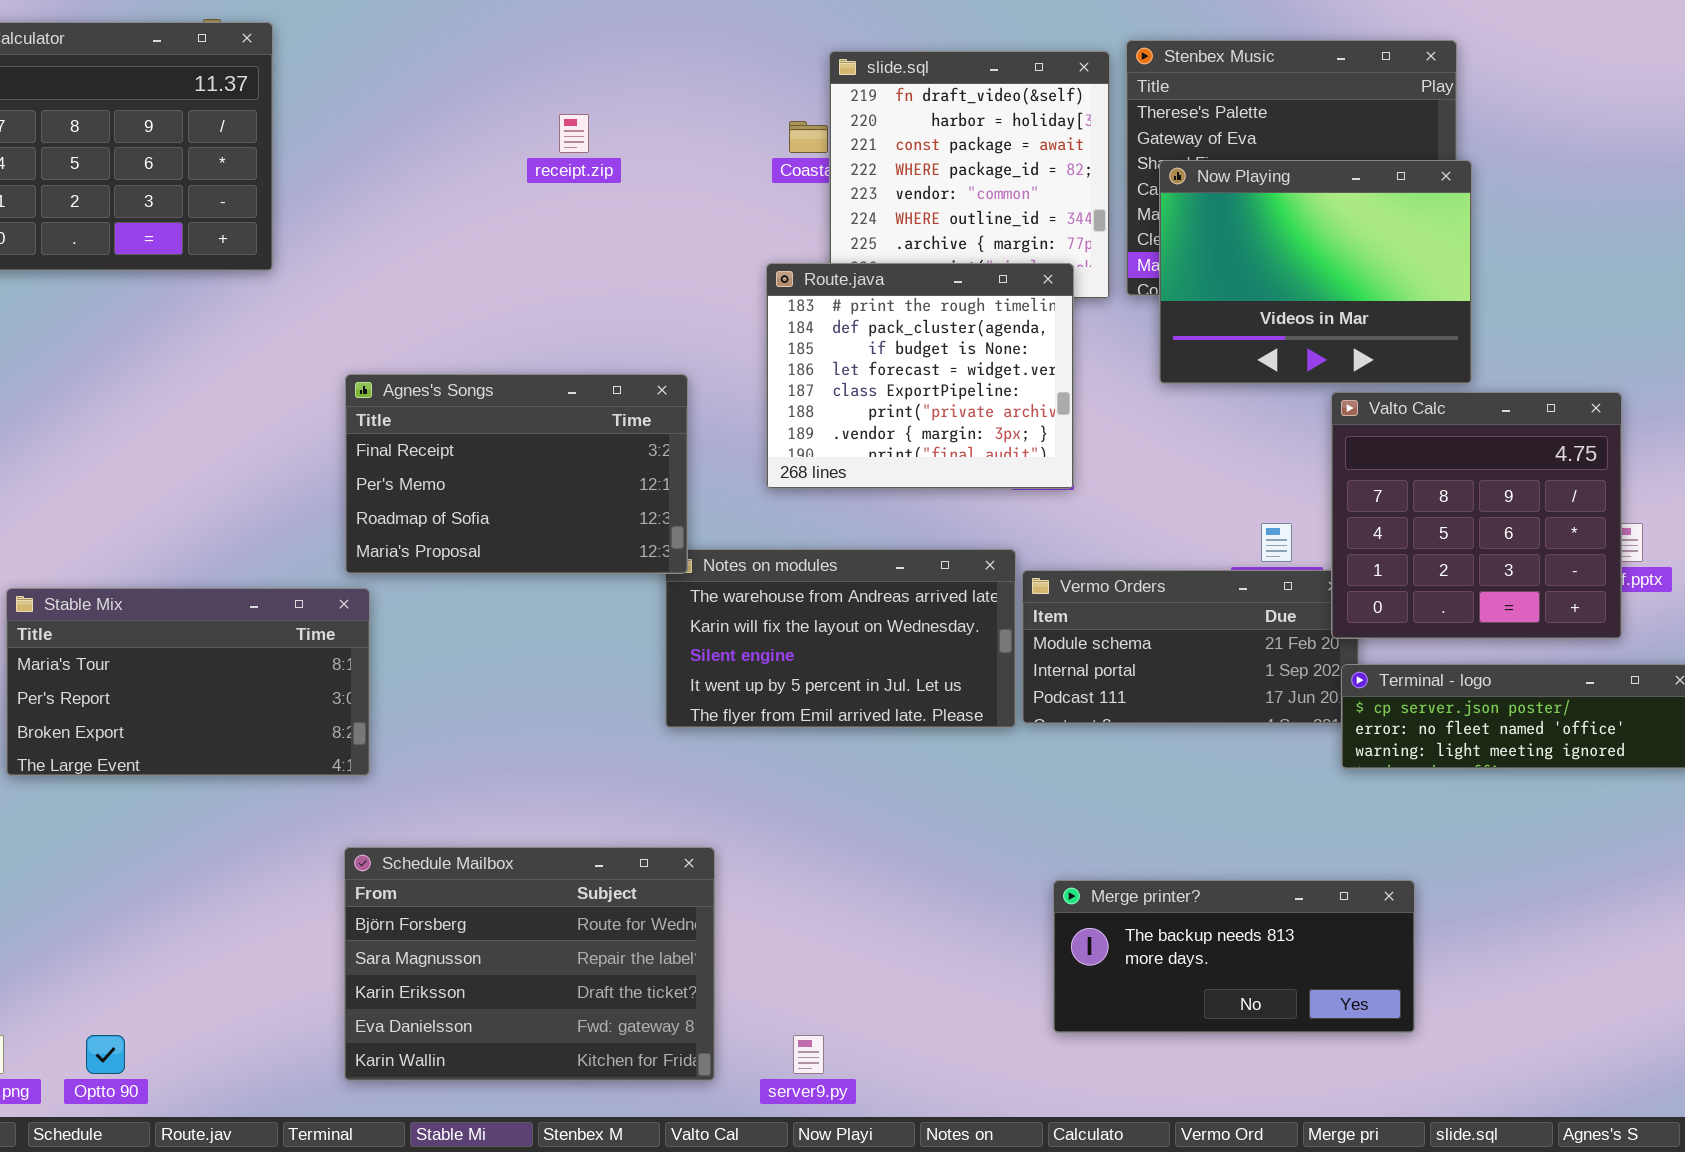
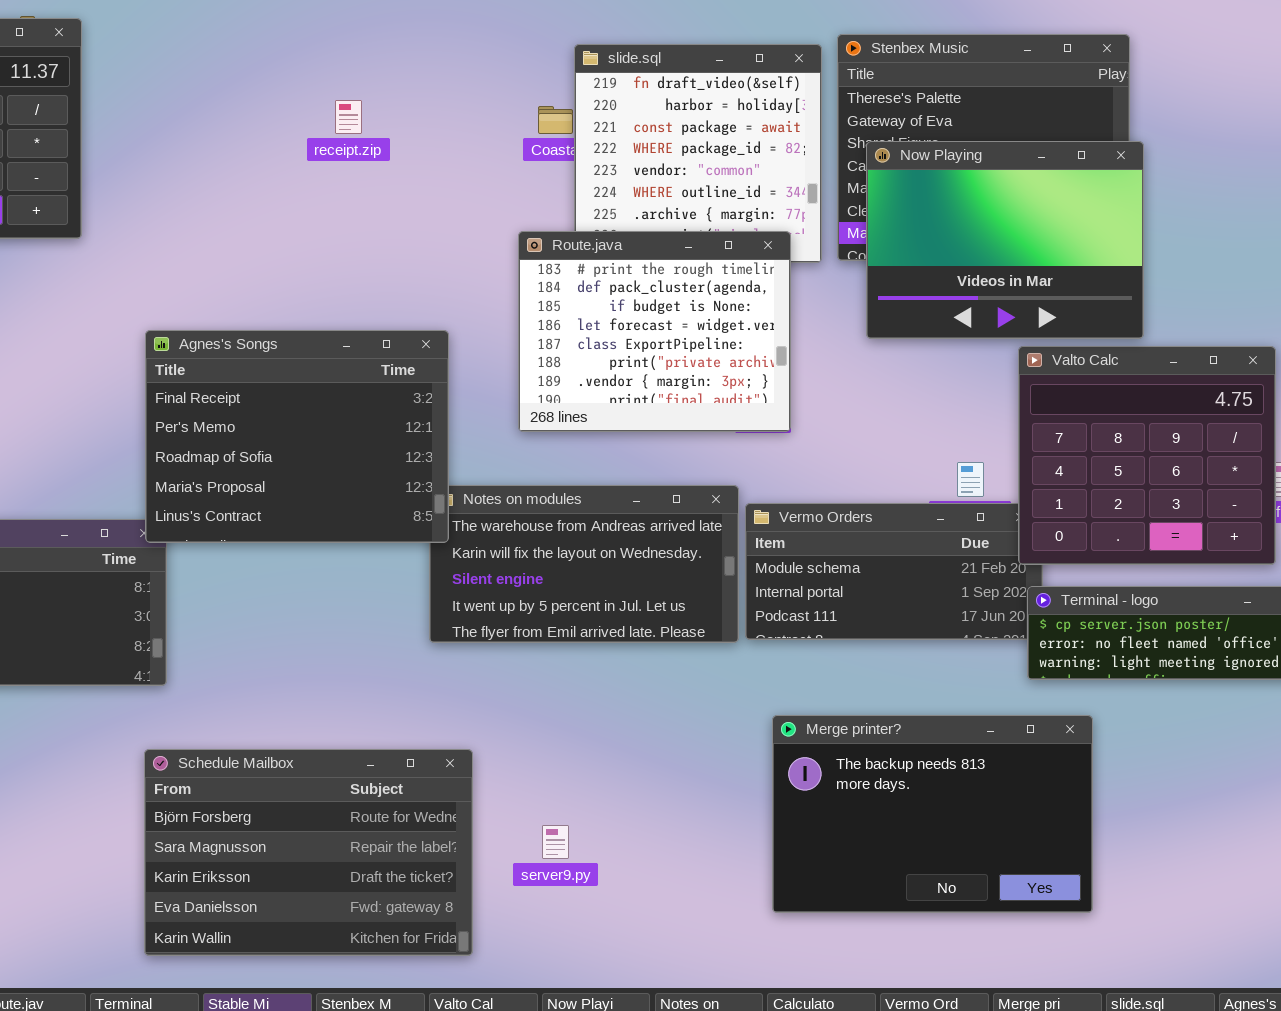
Agnes's Songs: [345,374,688,574] -> [145,330,449,543], resized
Merge printer?: [1053,880,1415,1033] -> [772,715,1093,913], resized
server9.py: [793,1035,824,1074] -> [542,825,569,859], moved

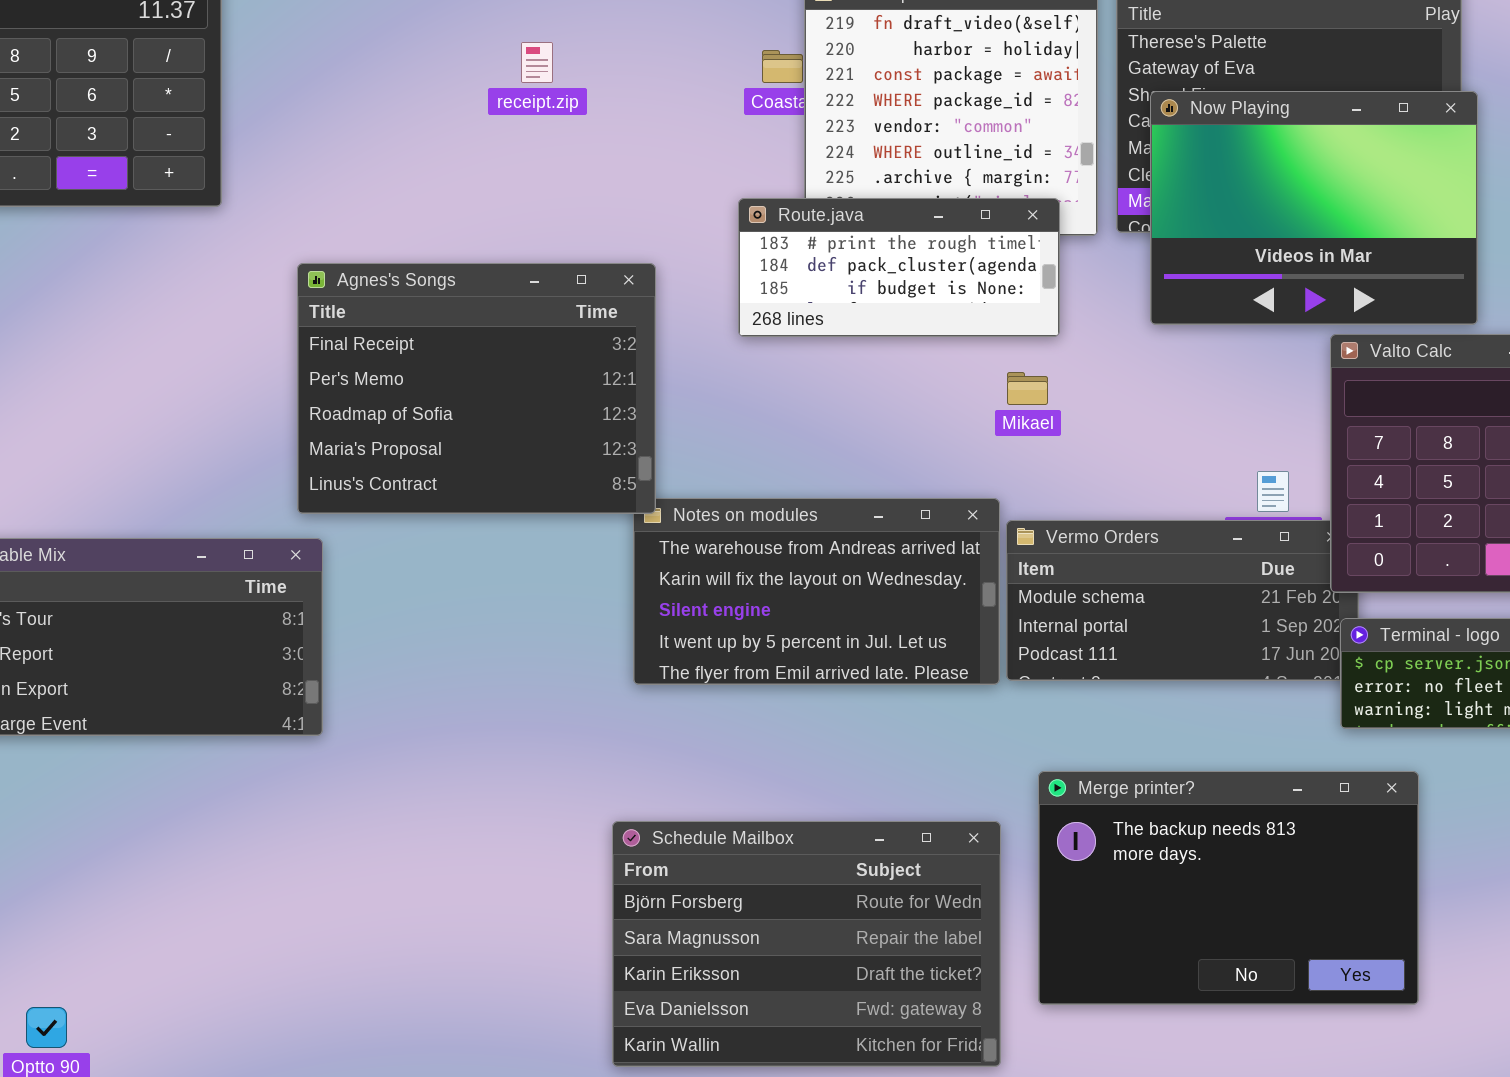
Route.java: [518,231,791,432] -> [738,198,1060,337], resized
Agnes's Songs: [145,330,449,543] -> [297,263,656,514], moved
Schedule Mailbox: [144,749,473,956] -> [612,821,1001,1067], moved

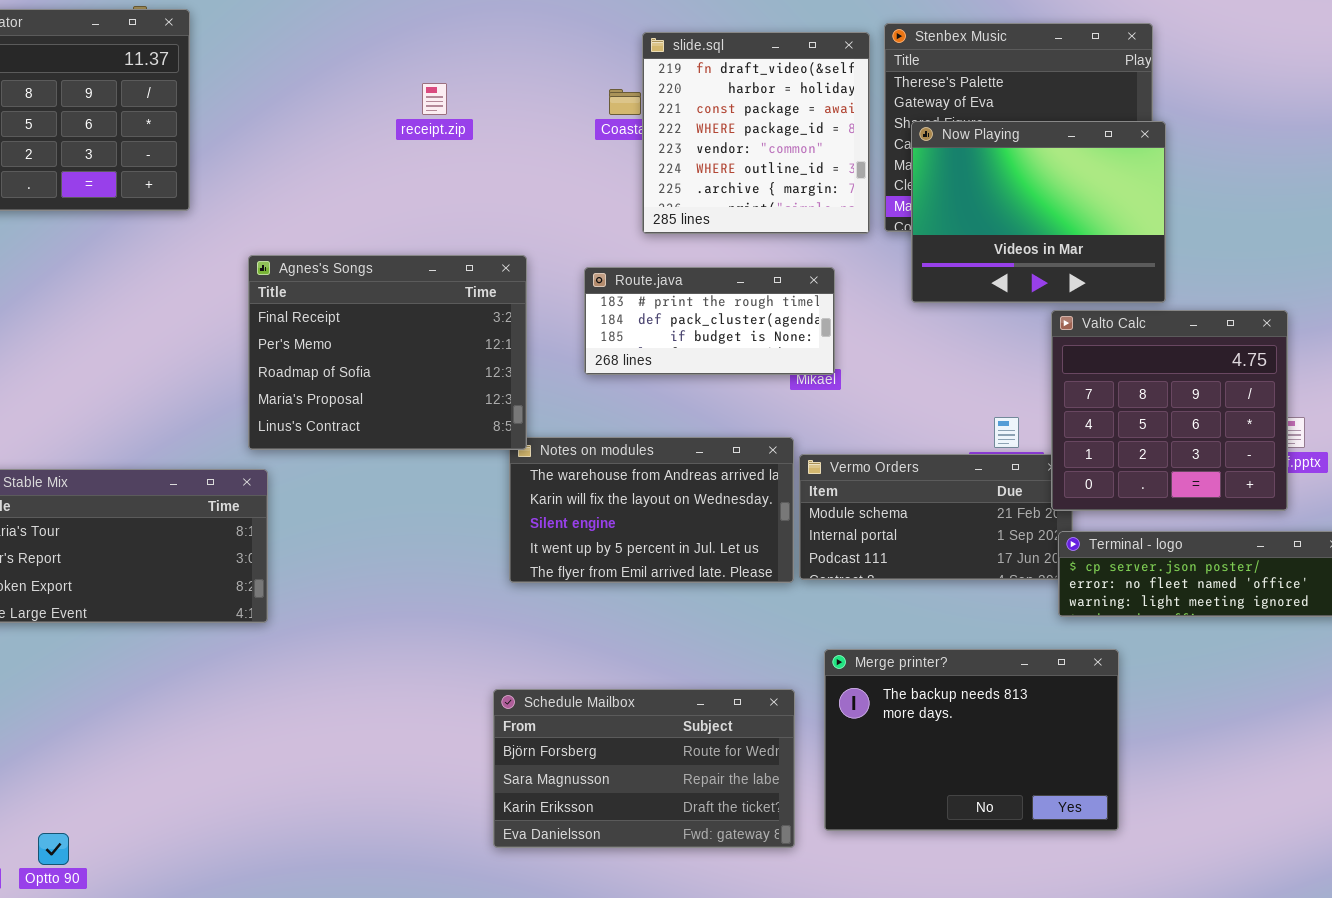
Route.java: [738,198,1060,337] -> [584,267,835,375], moved
Schedule Mailbox: [612,821,1001,1067] -> [493,689,795,848], resized

